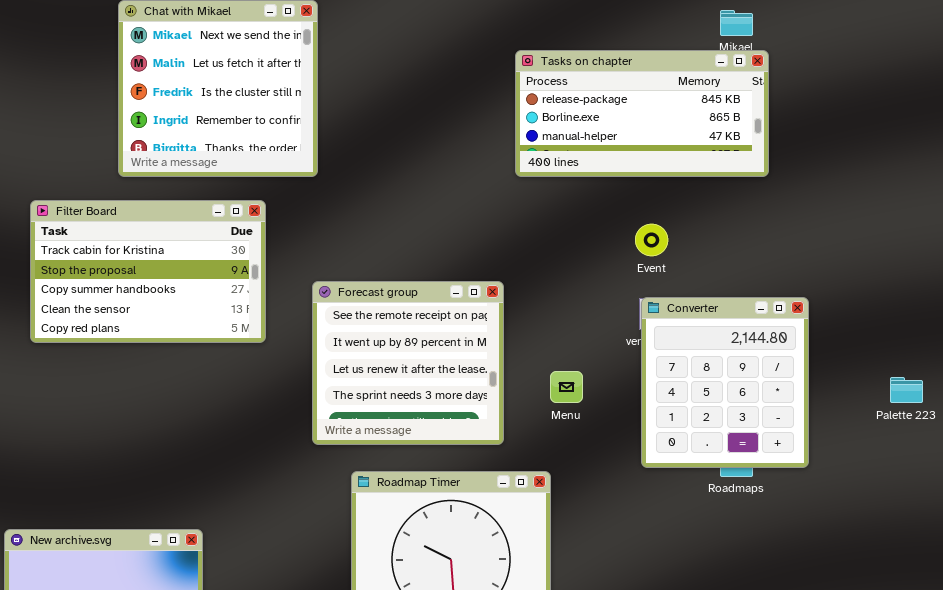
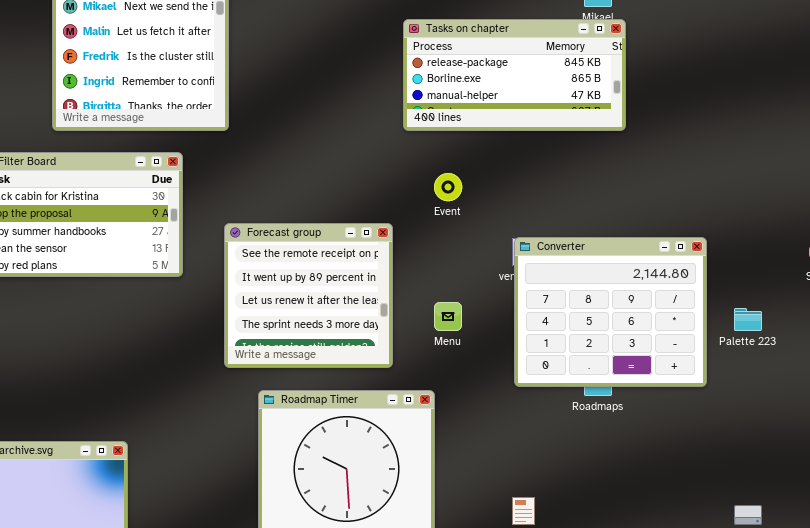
Event: [635,224,668,256] -> [434,173,462,201], moved
Converter: [641,297,809,468] -> [514,237,707,387], resized

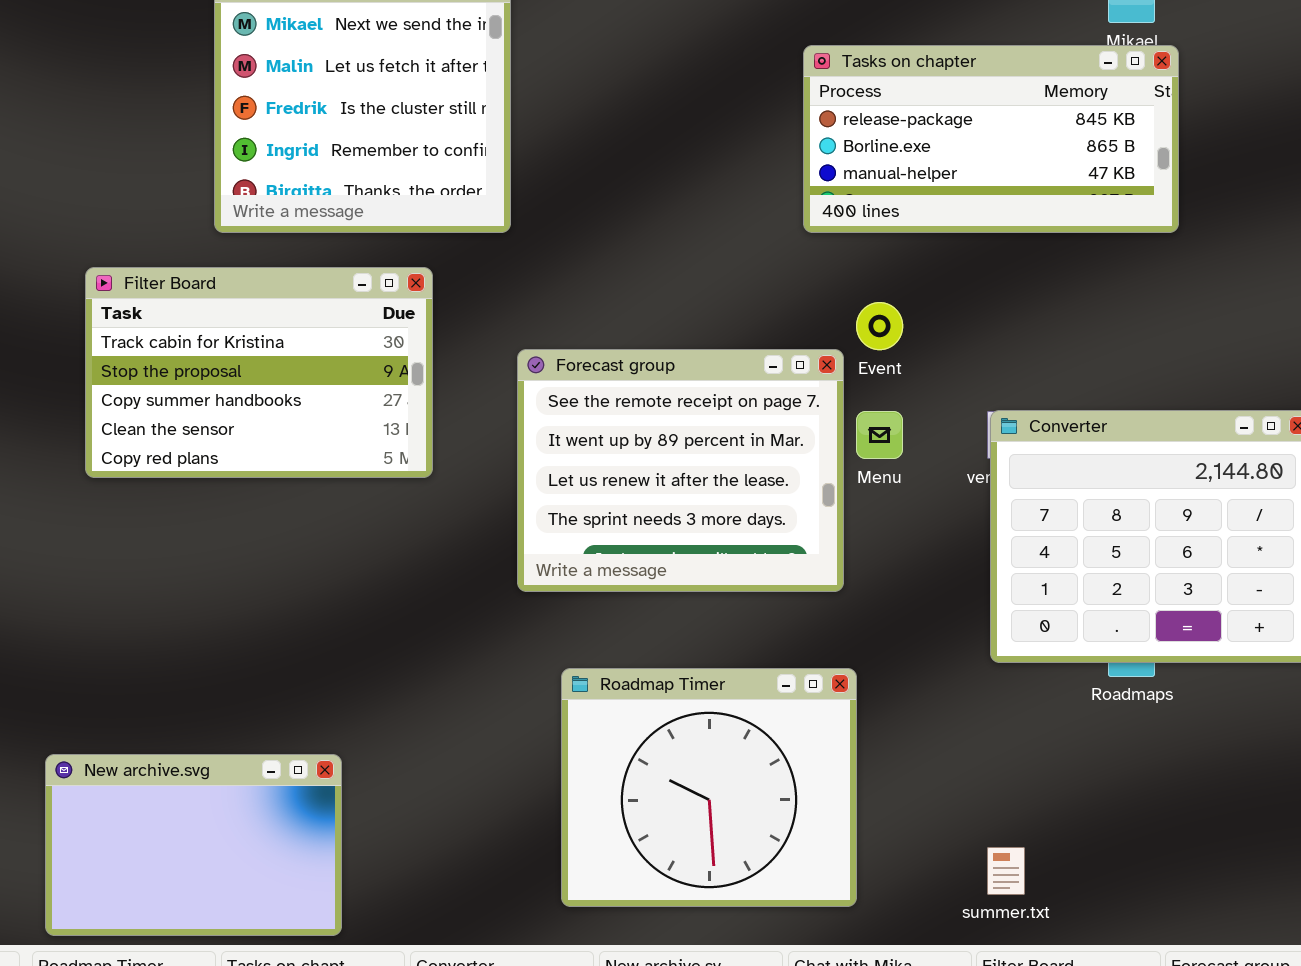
Forecast group: [224,223,393,368] -> [517,349,844,592], moved, resized
Menu: [434,302,462,331] -> [856,411,903,459], moved

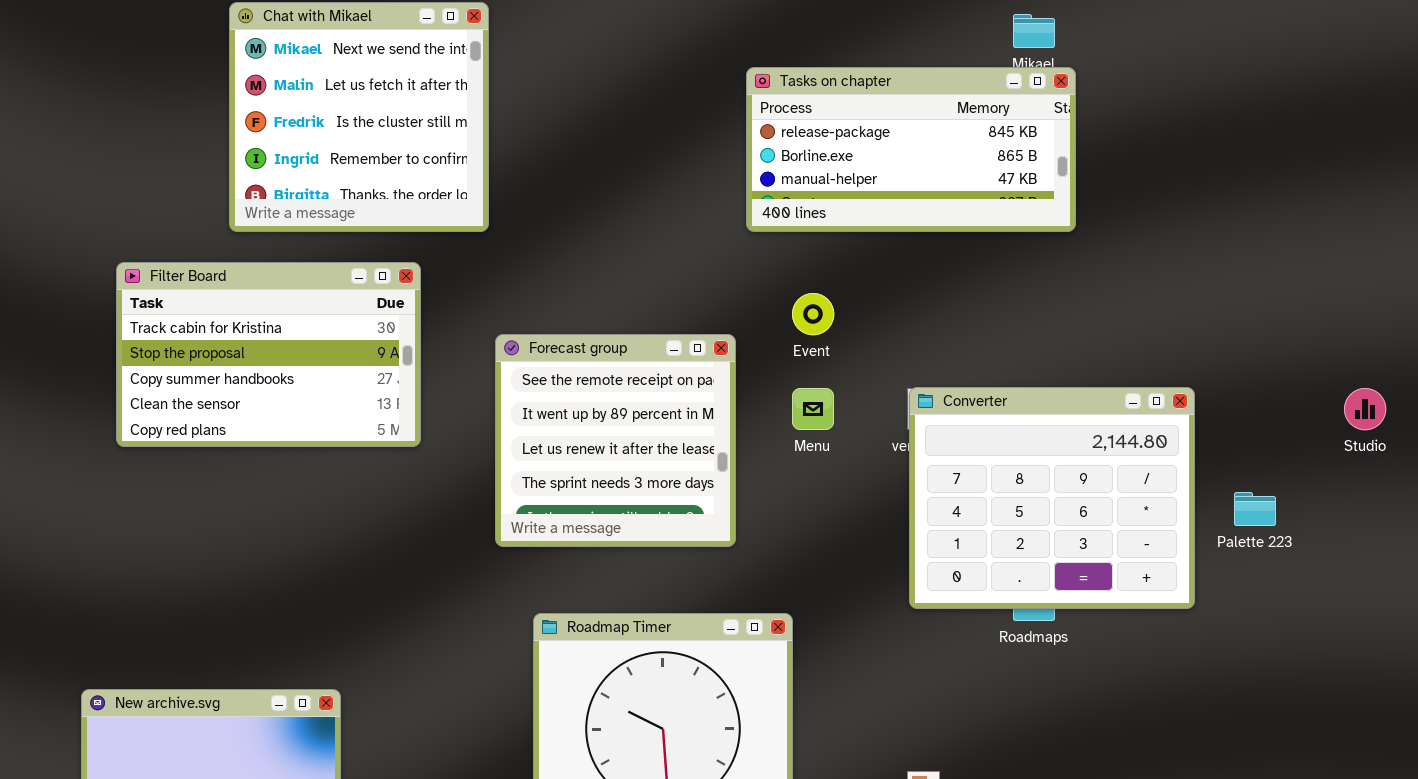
Forecast group: [517,349,844,592] -> [495,334,736,547], resized

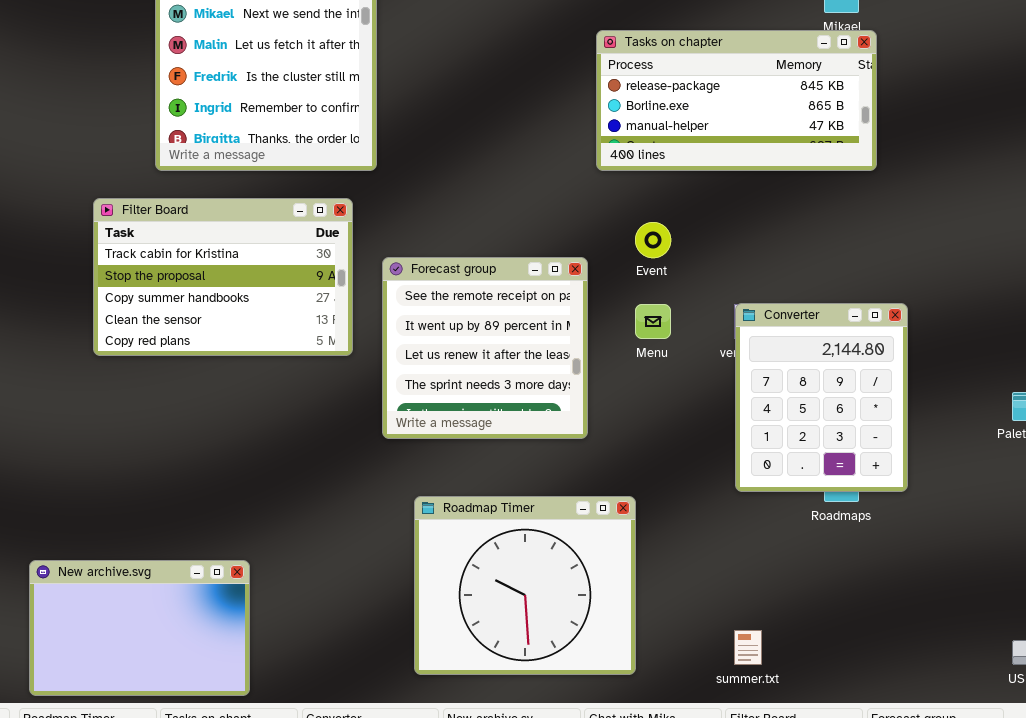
Filter Board: [116,262,421,447] -> [93,198,353,356], moved
Converter: [909,387,1195,609] -> [735,303,908,492], resized

